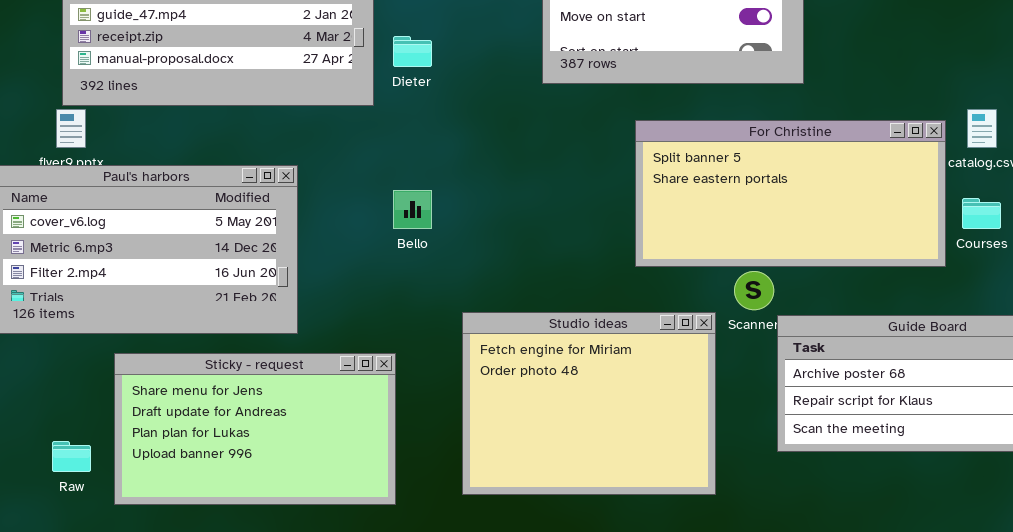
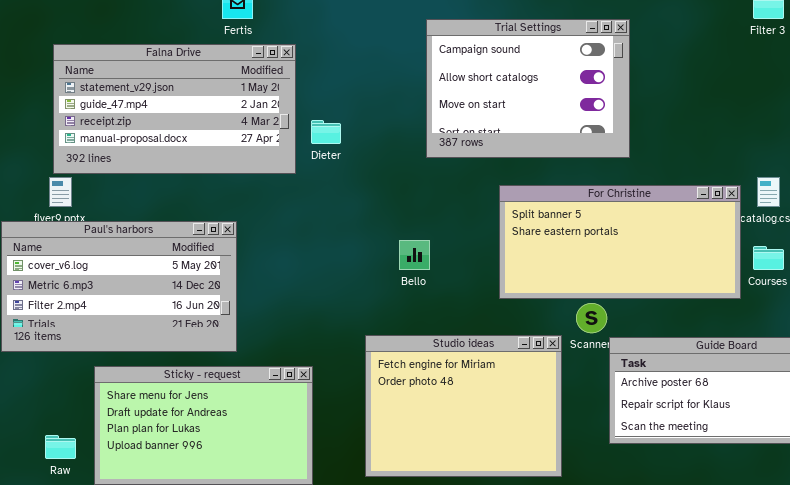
Bello: [393,190,432,229] -> [399,240,430,270], moved

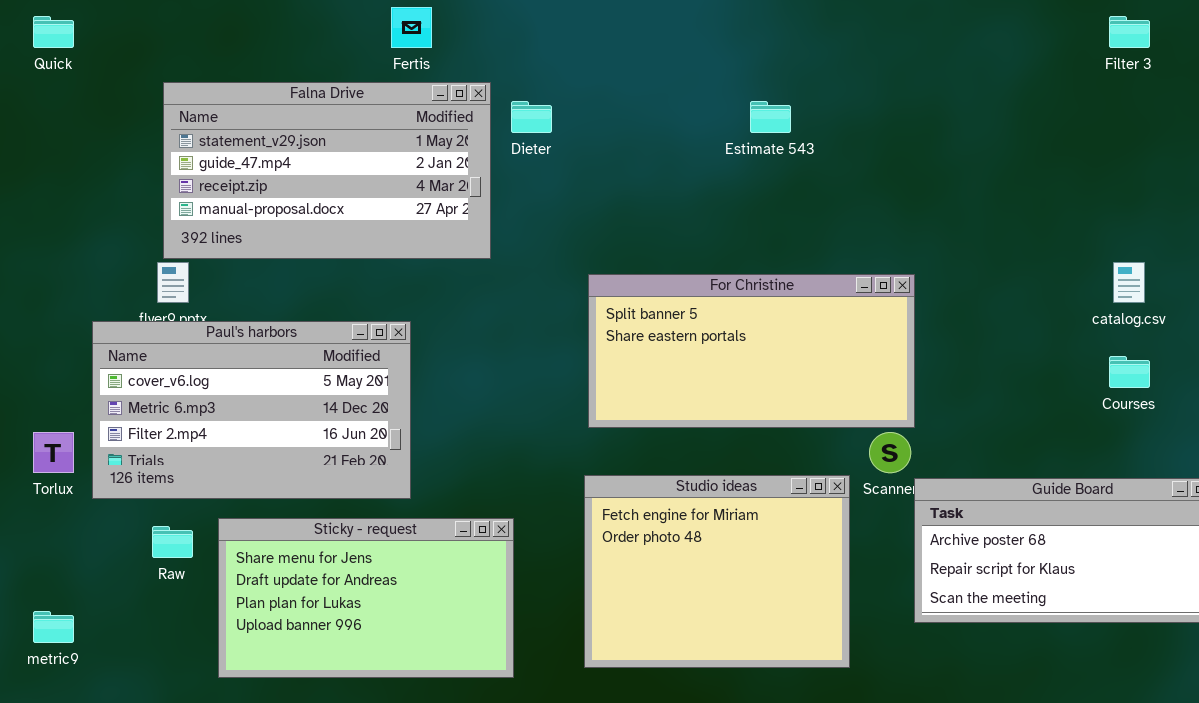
Trial Settings: [426,19,630,158] -> none, closed
Dieter: [311,120,341,144] -> [511,101,552,133], moved
For Christine: [499,185,741,299] -> [588,274,915,428], moved
Raw: [45,435,76,459] -> [152,526,193,558], moved

